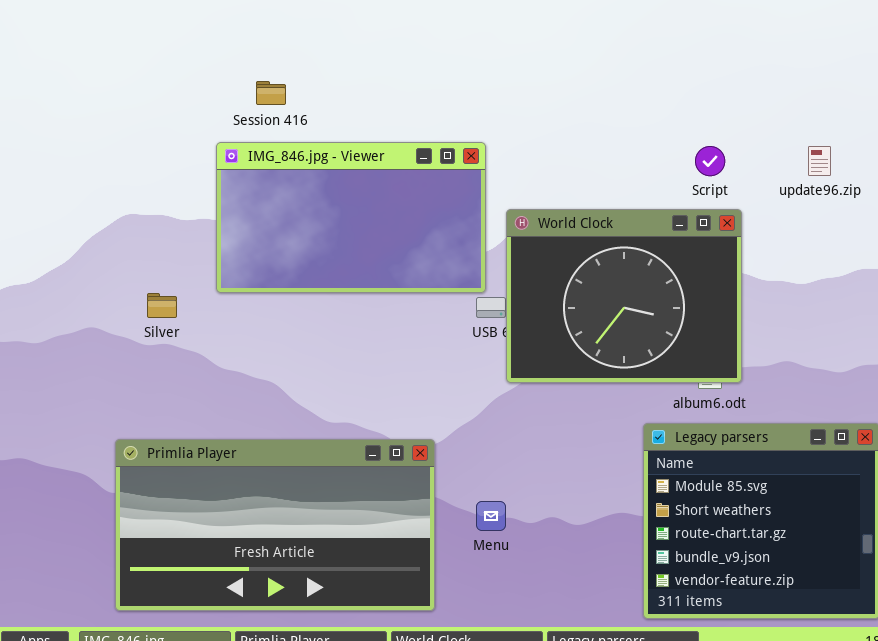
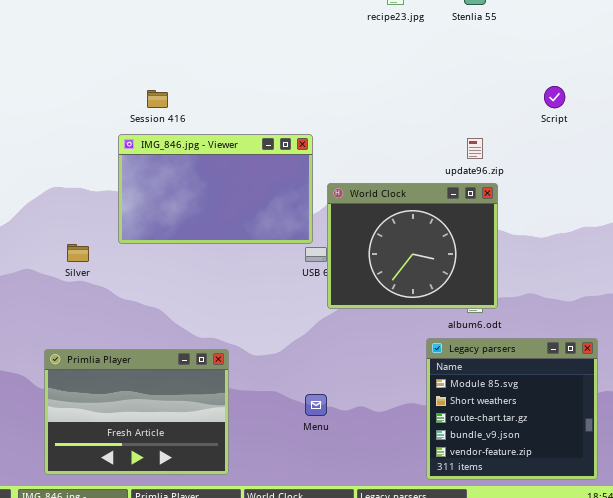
Script: [695,146,725,176] -> [544,86,565,108], moved
update96.zip: [808,146,831,176] -> [467,138,483,159], moved
Primlia Player: [115,439,435,611] -> [44,349,229,475], resized

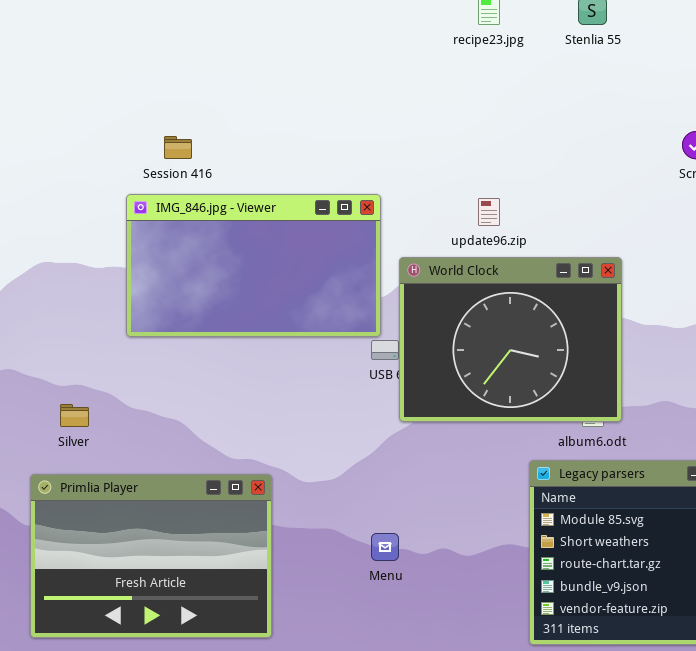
update96.zip: [467,138,483,159] -> [478,198,500,226], moved
Silver: [67,244,89,262] -> [60,404,89,427], moved

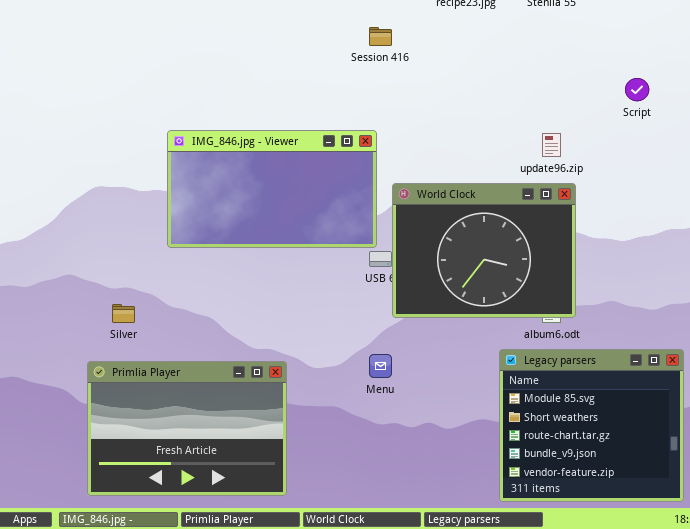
Session 416: [164,136,192,159] -> [369,27,392,46], moved
update96.zip: [478,198,500,226] -> [542,133,561,157], moved
Menu: [371,533,399,561] -> [369,354,392,378], moved

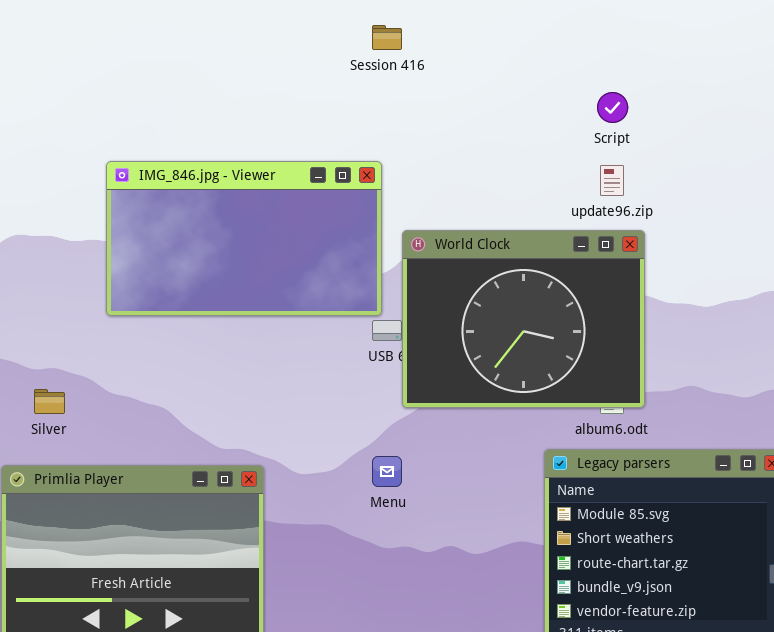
Script: [625,78,649,101] -> [597,92,628,123], moved

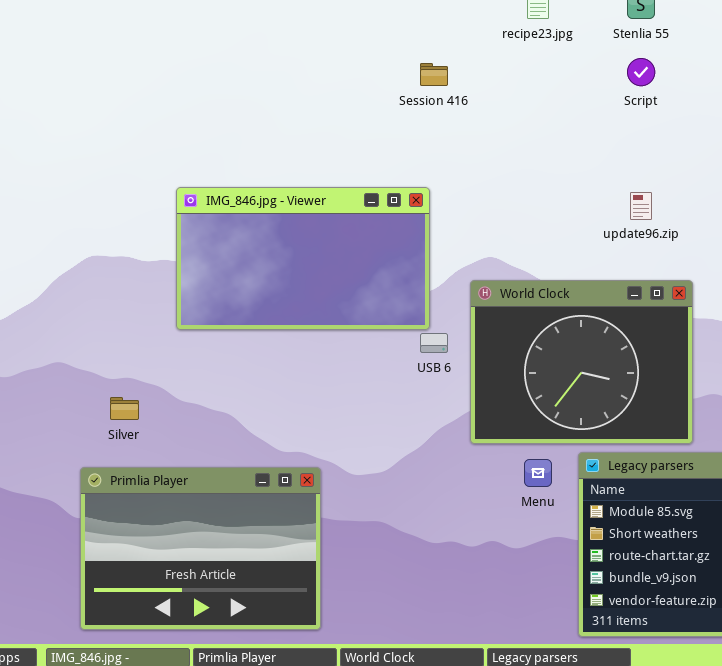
Script: [597,92,628,123] -> [627,58,655,86], moved
World Clock: [402,230,645,408] -> [470,280,693,444], moved
Menu: [372,456,402,487] -> [524,459,552,487], moved

